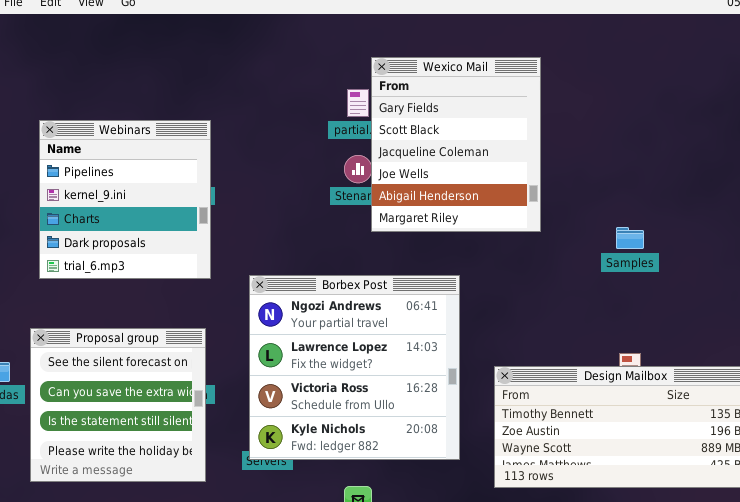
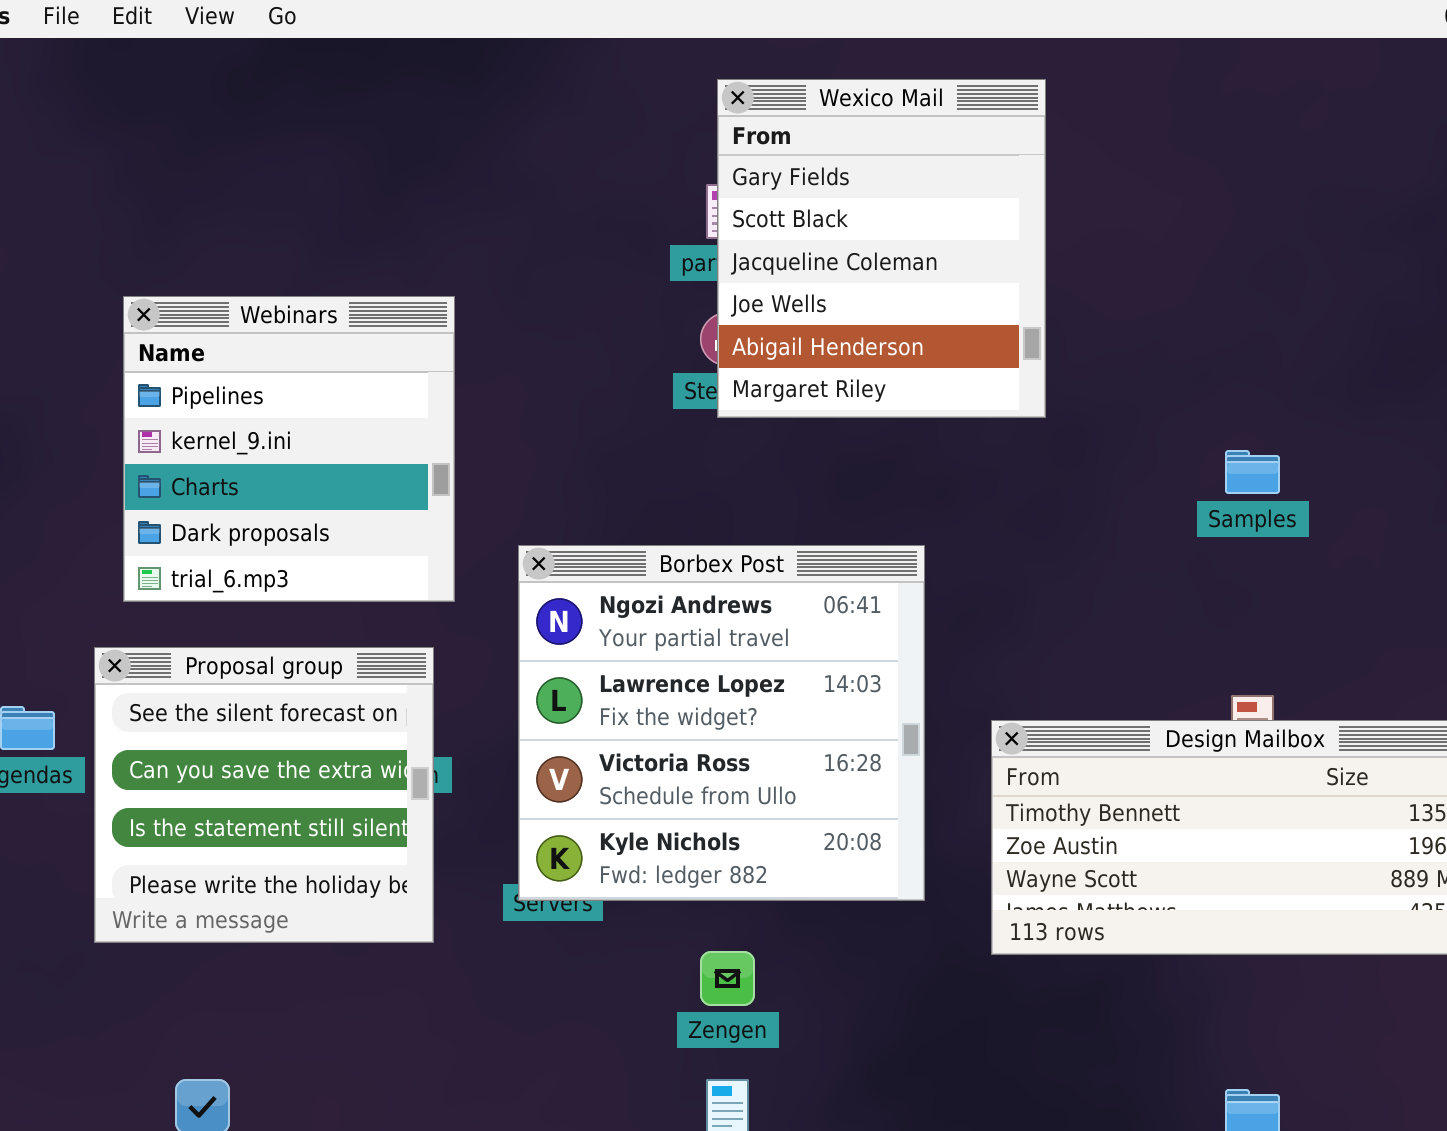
Wexico Mail: [371,57,541,232] -> [717,79,1046,418], moved
Webinars: [39,120,211,279] -> [123,296,455,602], moved

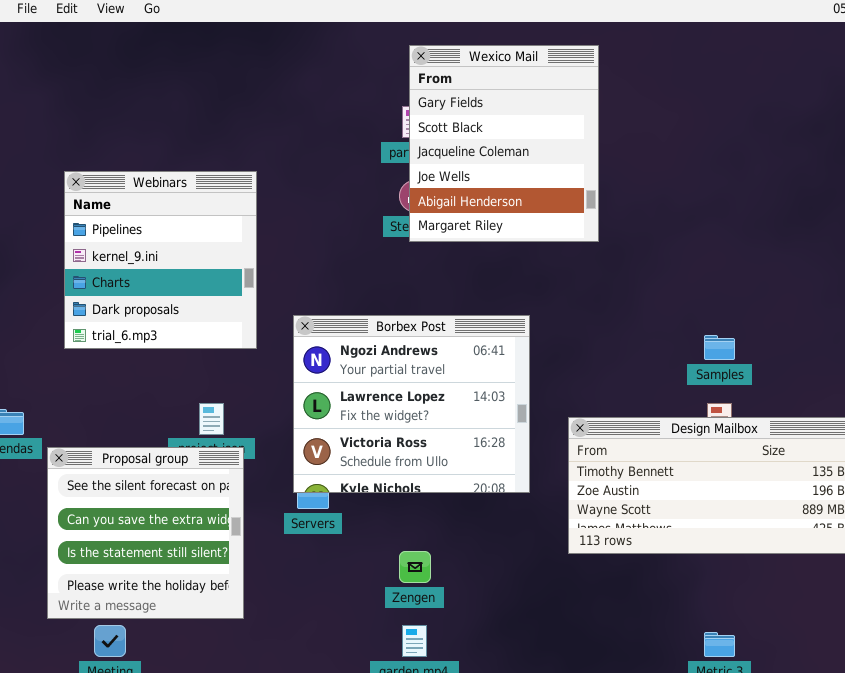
Samples: [1225,450,1280,494] -> [704,335,735,360], moved
Borbex Post: [518,545,925,901] -> [293,315,530,493], resized
Proposal group: [94,647,434,943] -> [47,447,244,619], moved

